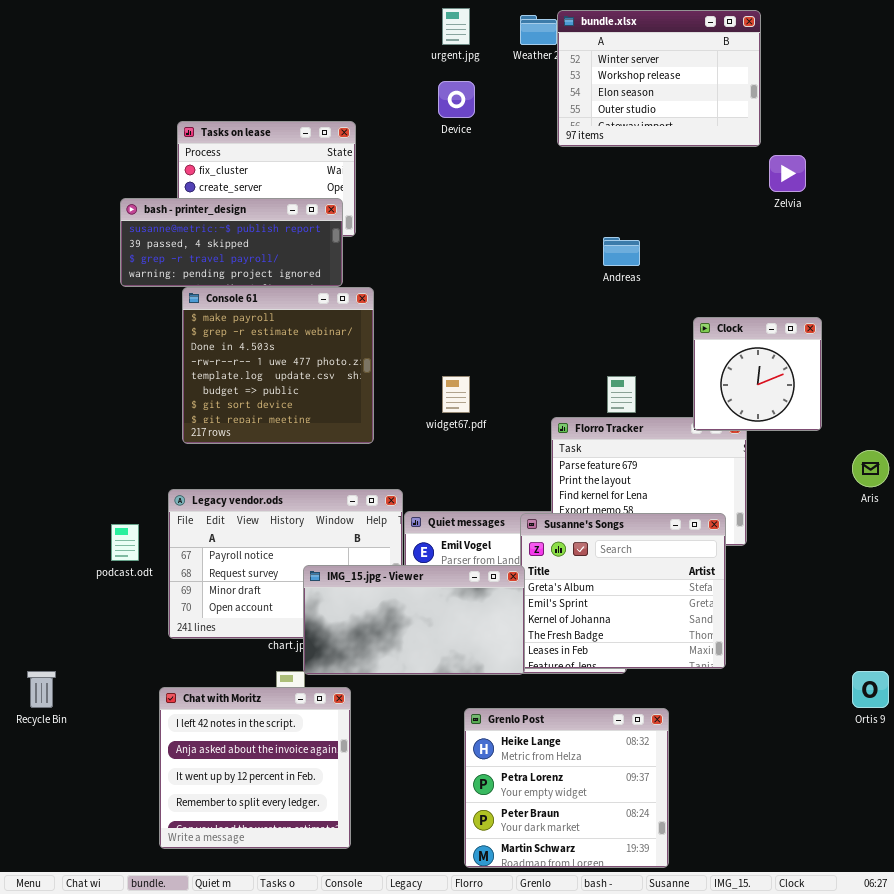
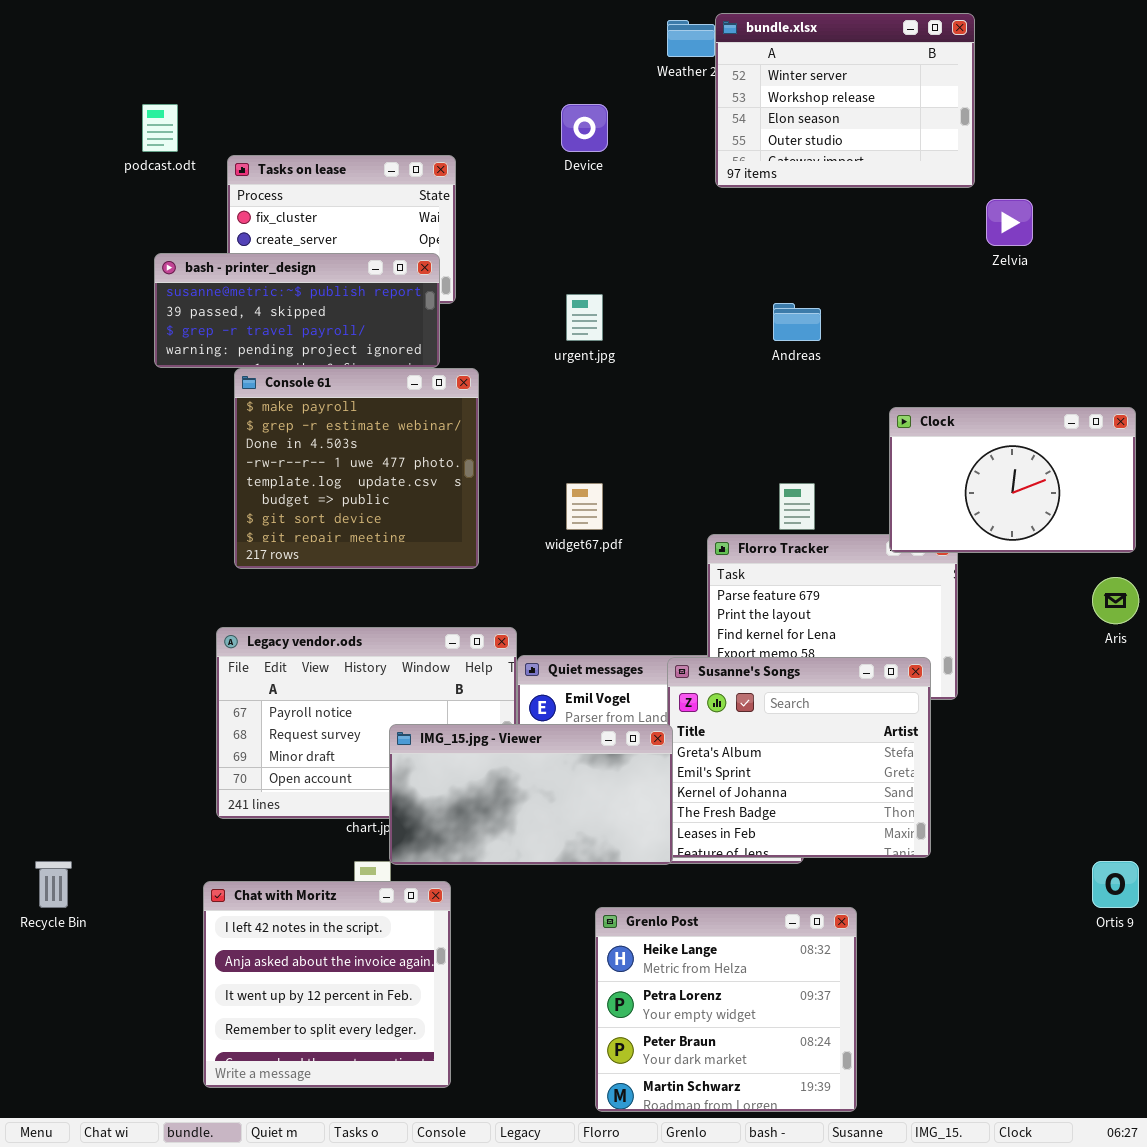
urgent.jpg: [442,8,470,45] -> [566,294,603,341], moved
Clock: [693,317,822,431] -> [889,407,1136,553], resized
podcast.odt: [111,524,139,561] -> [142,104,178,152], moved

